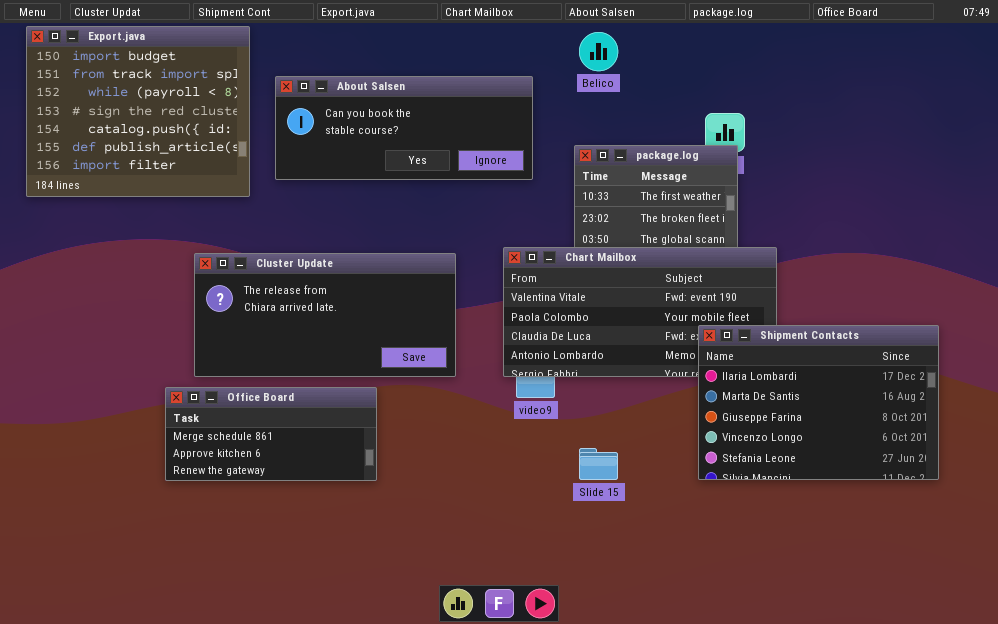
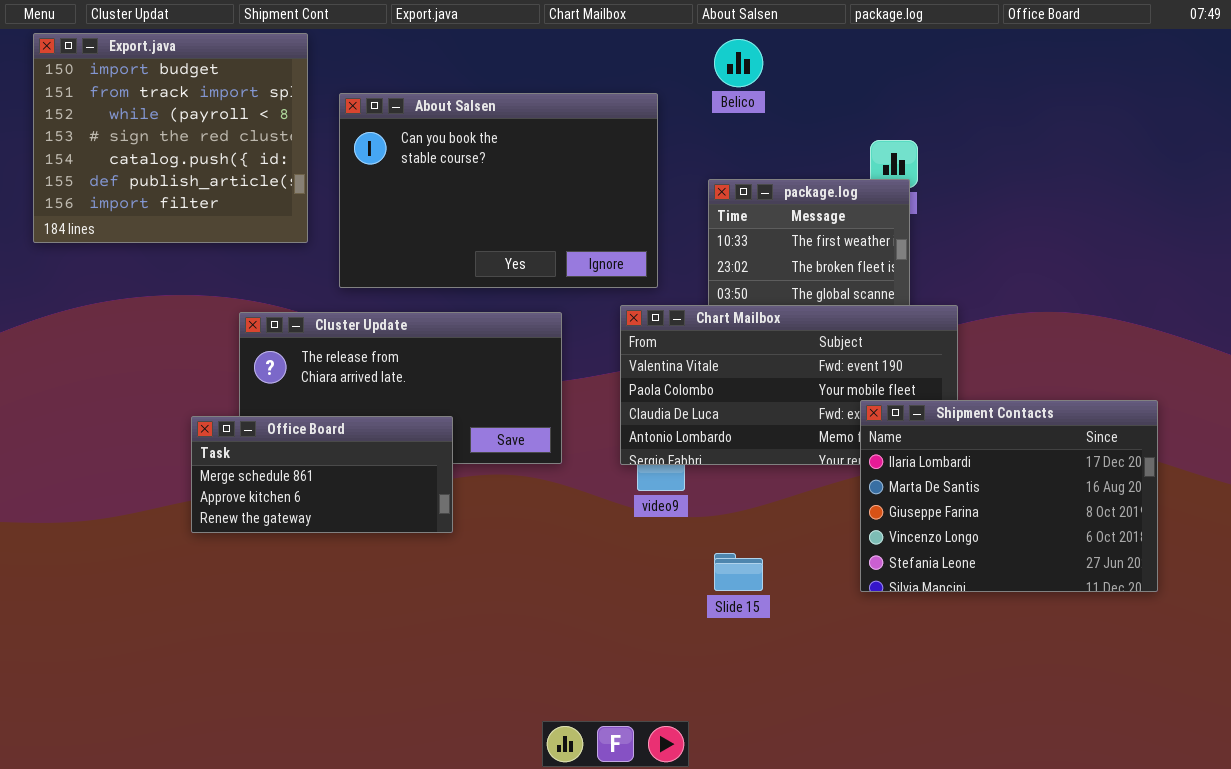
About Salsen: [275,76,533,180] -> [339,93,658,288], resized
Office Board: [165,387,377,481] -> [191,416,453,533], moved

